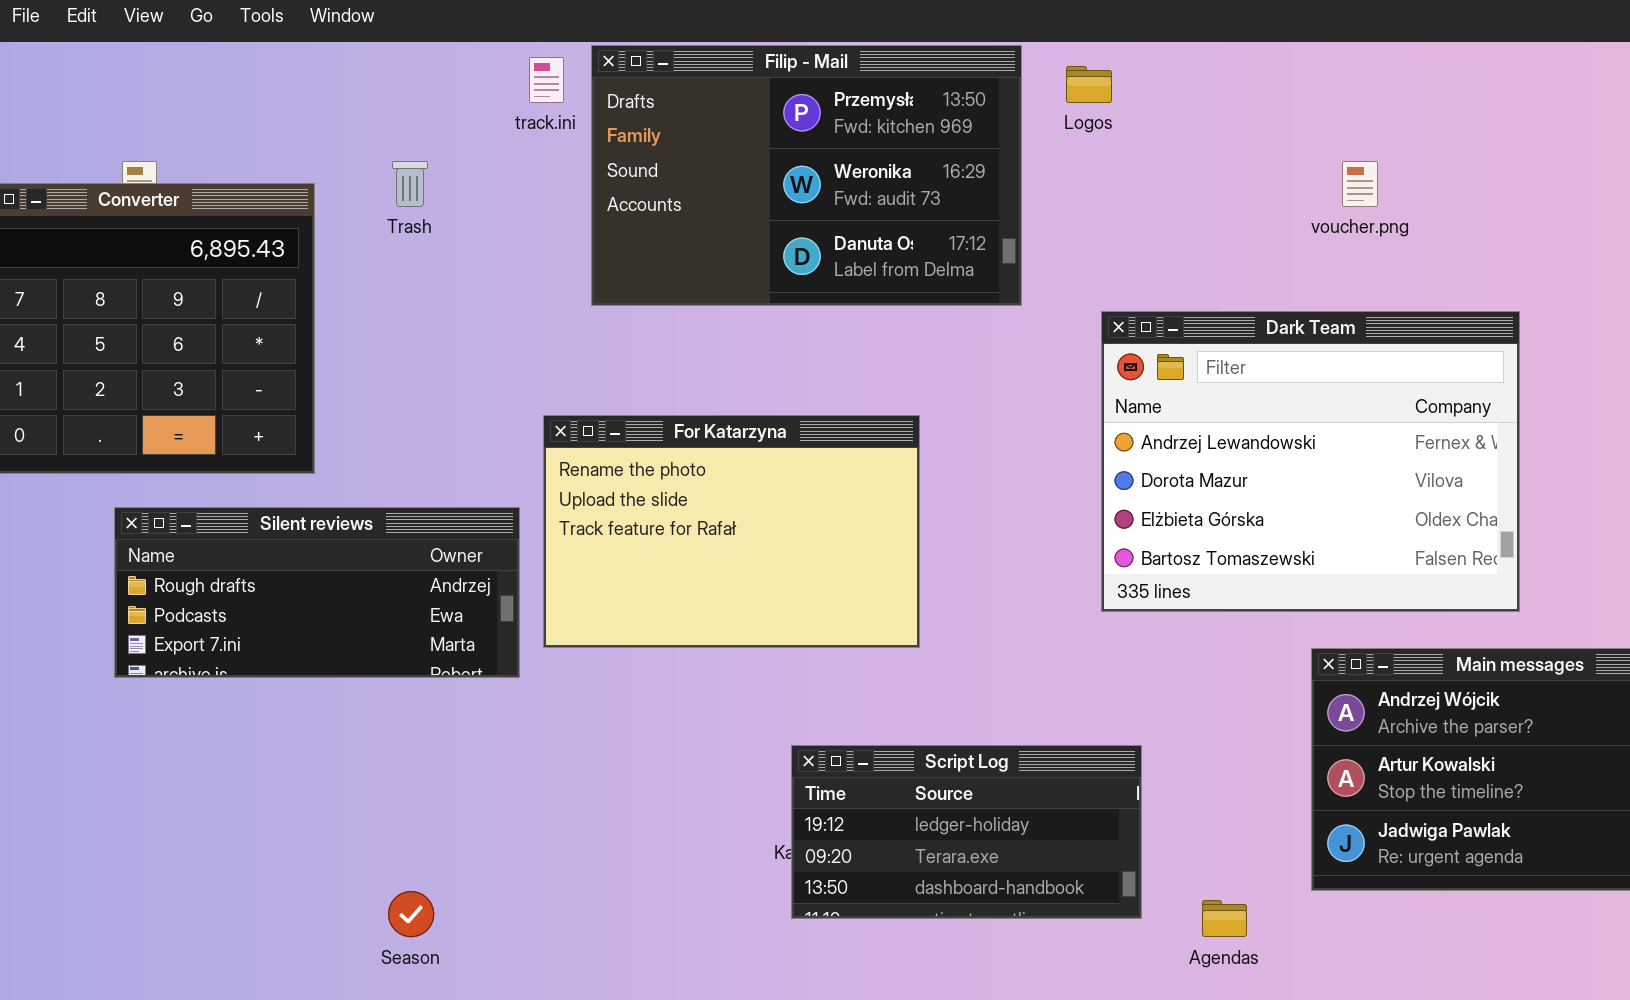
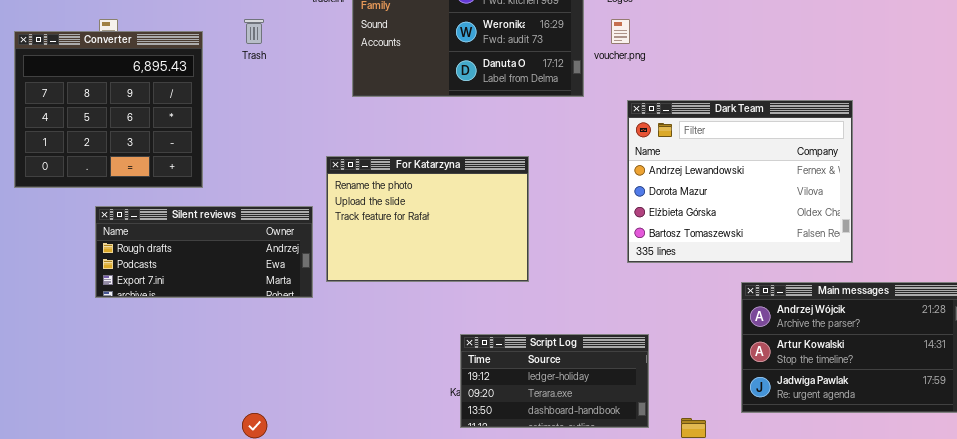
voucher.png: [1342,161,1378,207] -> [611,19,630,44], moved

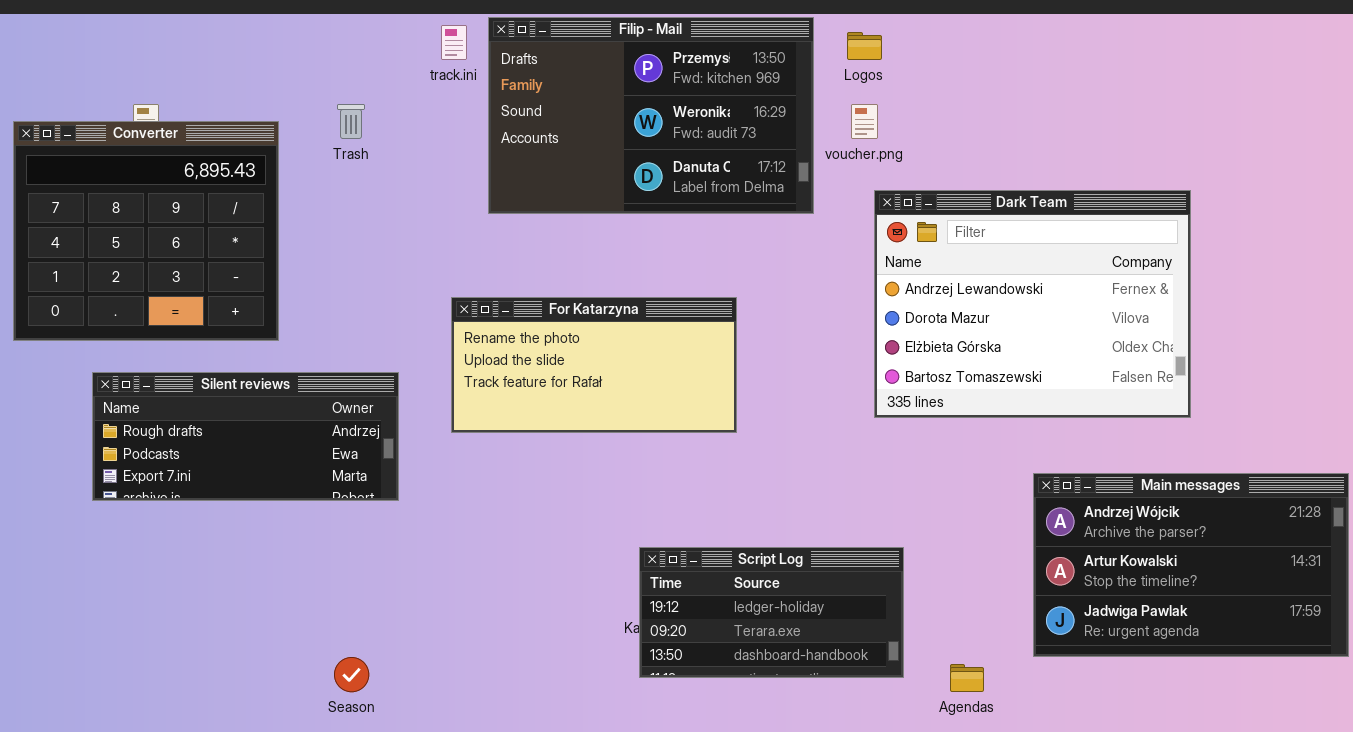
Dark Team: [627,100,853,263] -> [874,190,1191,418], moved
For Katarzyna: [326,156,529,282] -> [451,297,737,433], resized
Silent reviews: [95,206,313,298] -> [92,372,399,501], moved

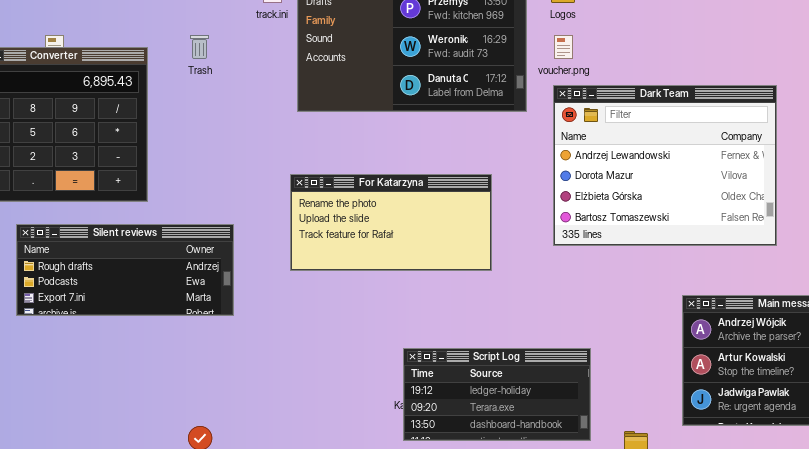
Dark Team: [874,190,1191,418] -> [553,85,777,246], moved
For Katarzyna: [451,297,737,433] -> [290,174,492,271], moved

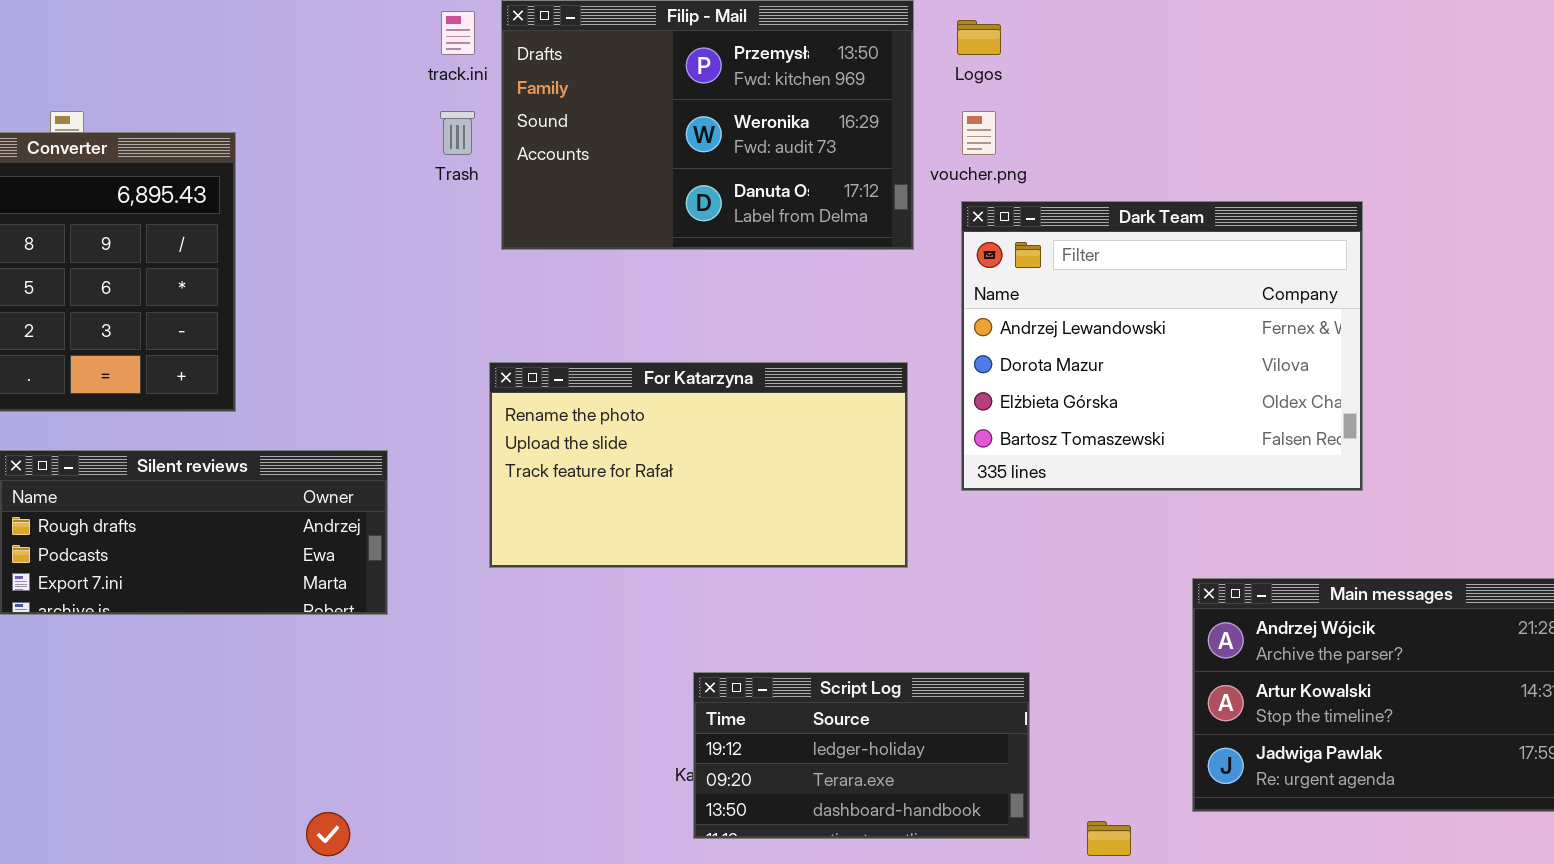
Trash: [190,35,209,59] -> [440,111,475,155], moved
For Katarzyna: [290,174,492,271] -> [489,362,908,568], resized

